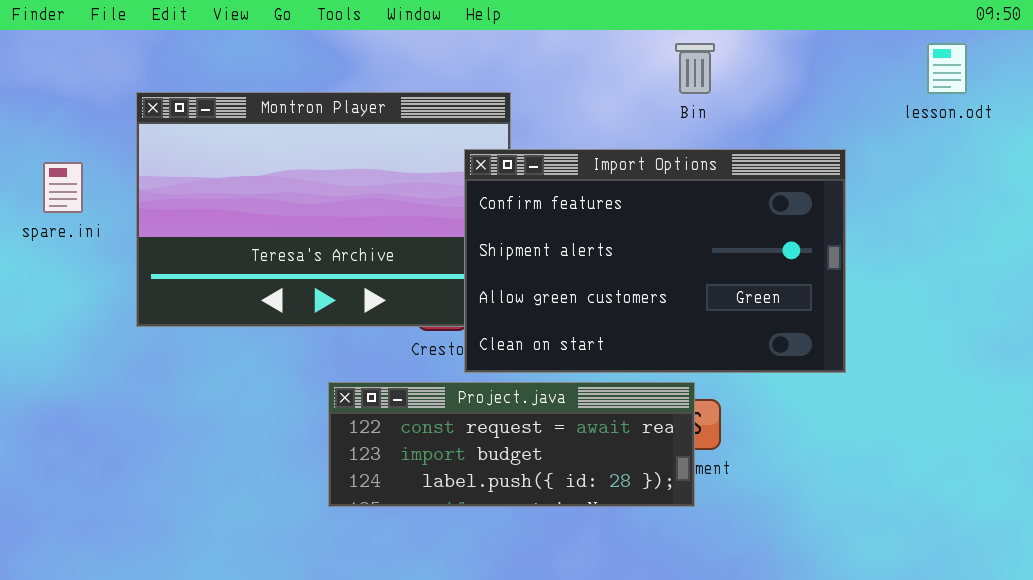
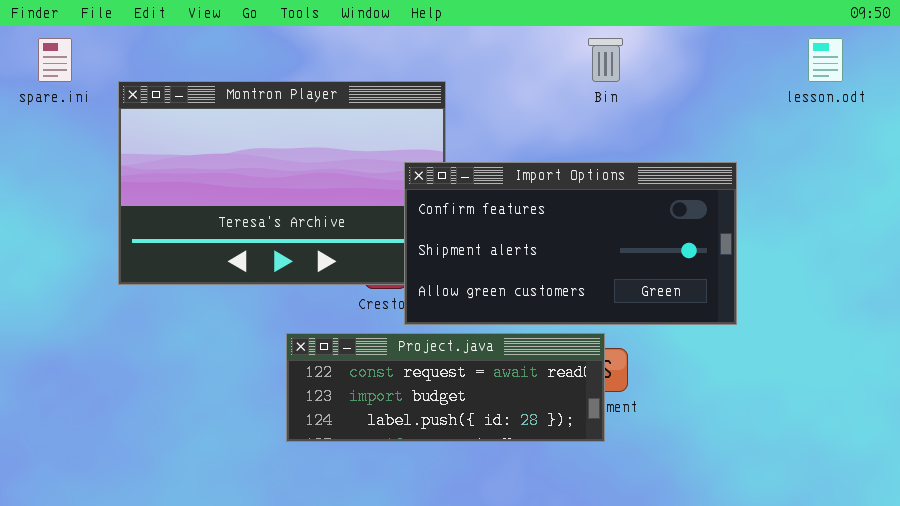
Import Options: [464,149,846,373] -> [404,162,737,325], resized
spare.ini: [43,162,83,213] -> [38,38,72,82], moved

